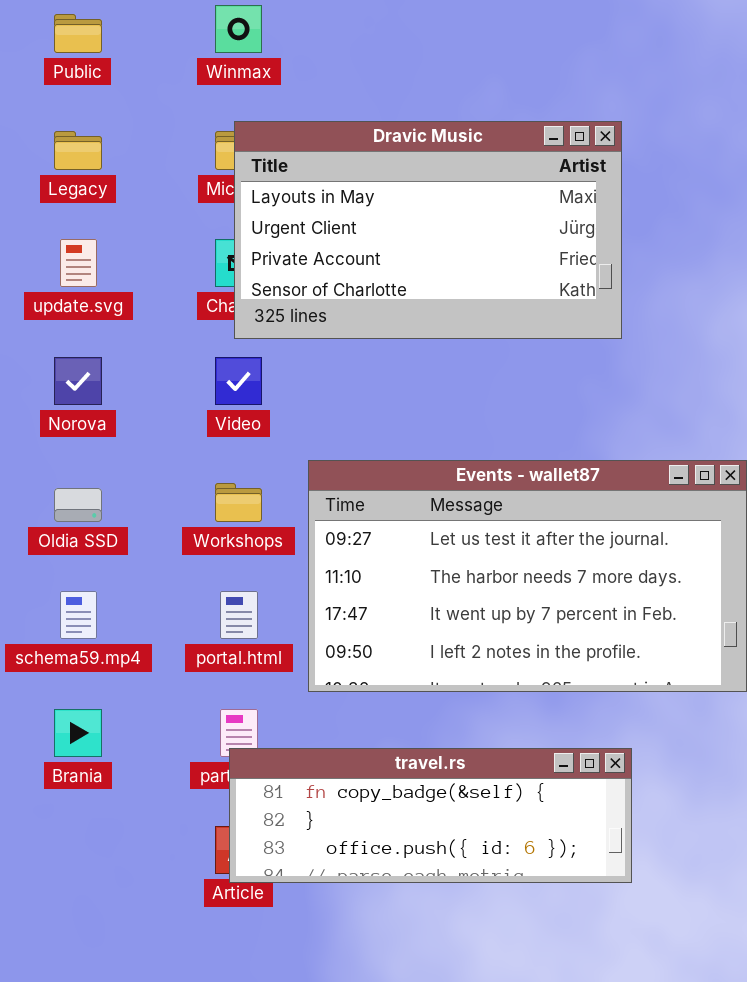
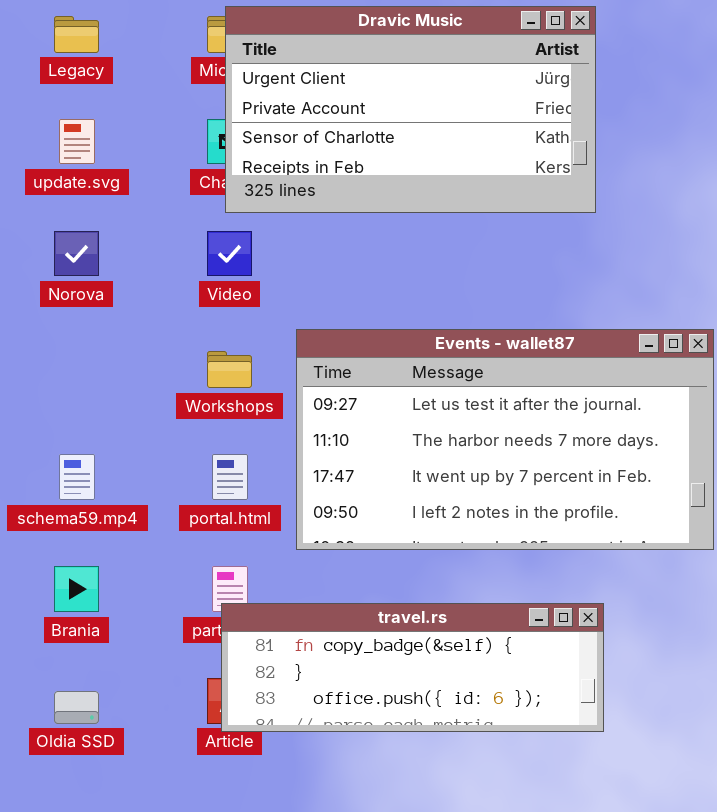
Dravic Music: [234,121,622,339] -> [225,6,596,213], scrolled down 1 row
Oldia SSD: [54,488,102,522] -> [54,691,99,724], moved

